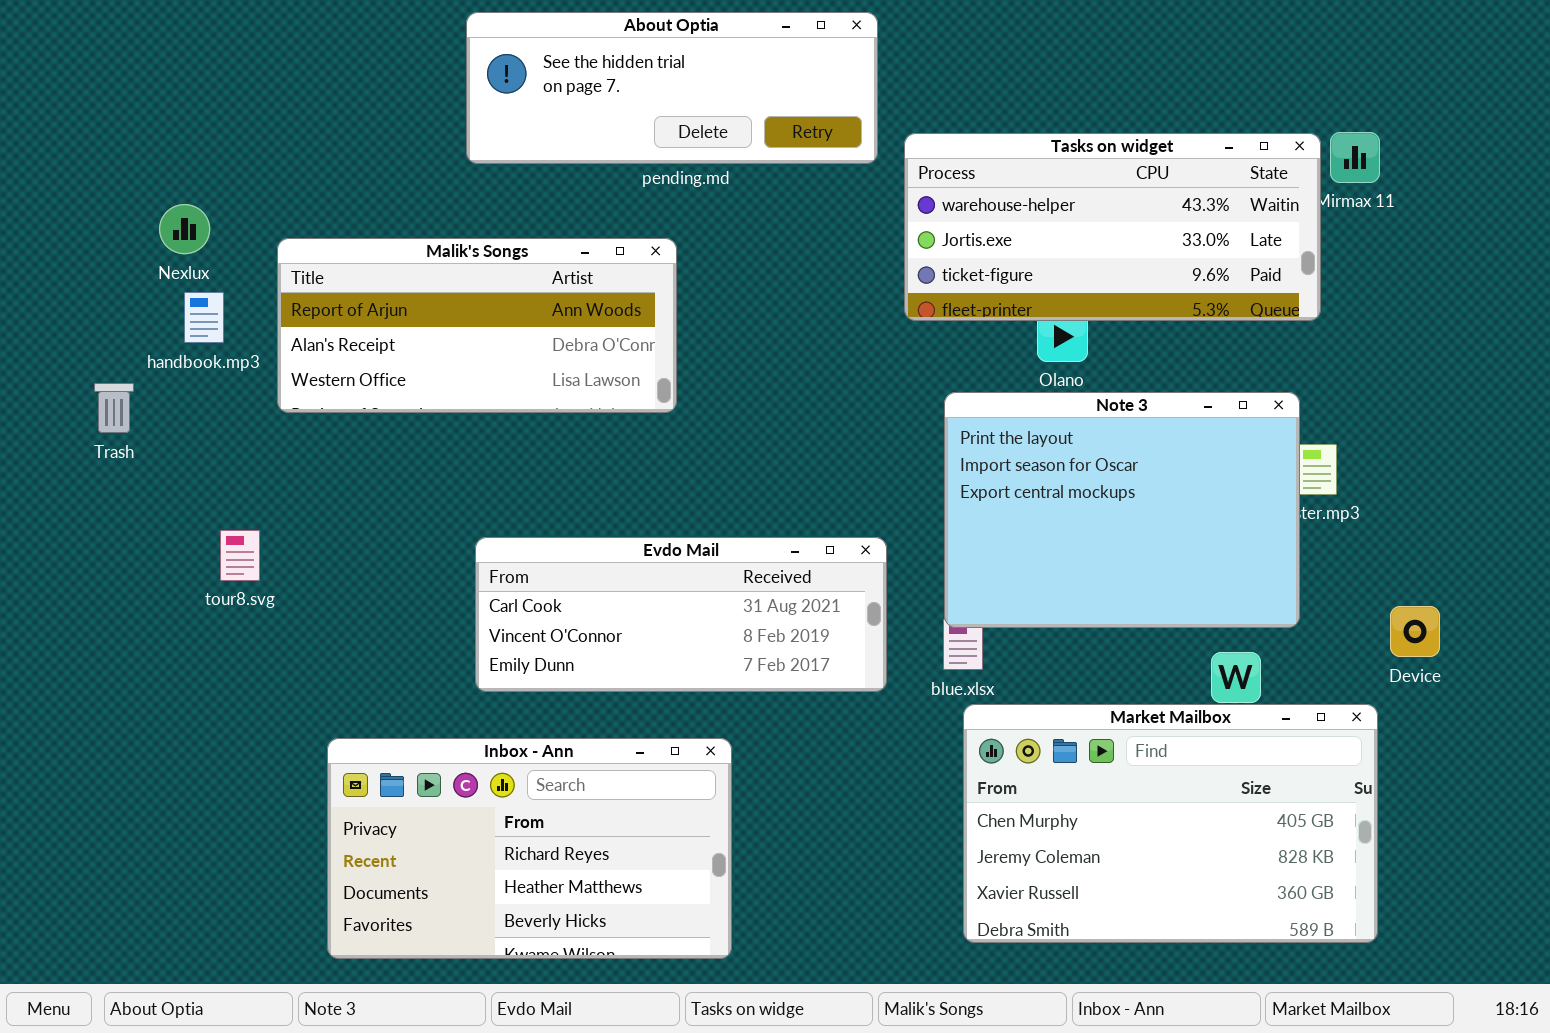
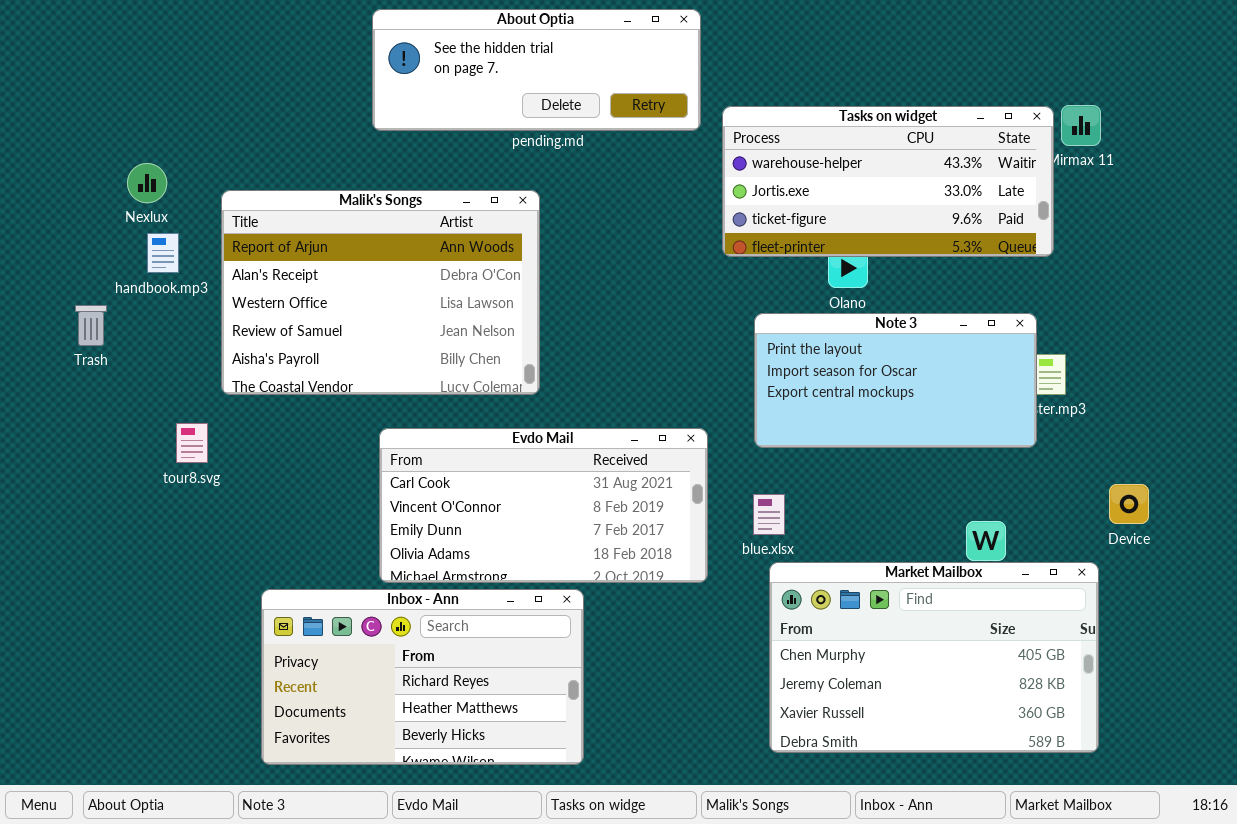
Malik's Songs: [277,238,677,413] -> [221,190,540,395], resized
Note 3: [944,392,1300,628] -> [754,313,1037,448], resized
Evdo Mail: [475,537,887,692] -> [379,428,708,583], resized

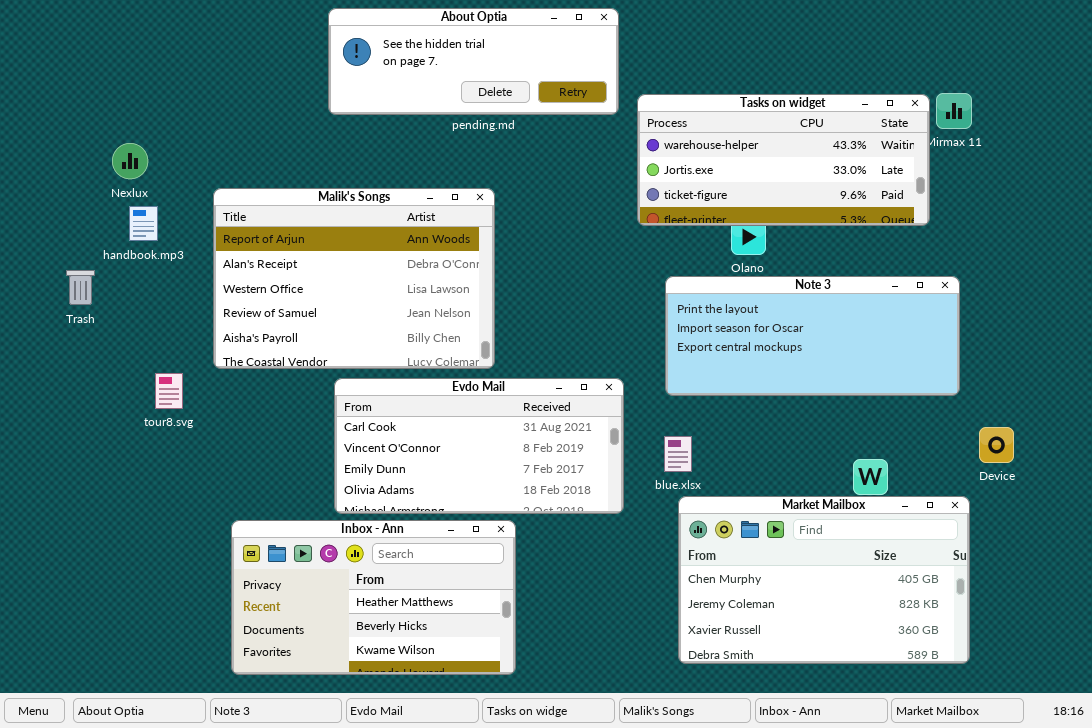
Malik's Songs: [221,190,540,395] -> [213,188,495,369], moved
Note 3: [754,313,1037,448] -> [665,276,960,396], resized
Inbox - Ann: [261,589,584,765] -> [231,520,516,675], scrolled down 1 row

